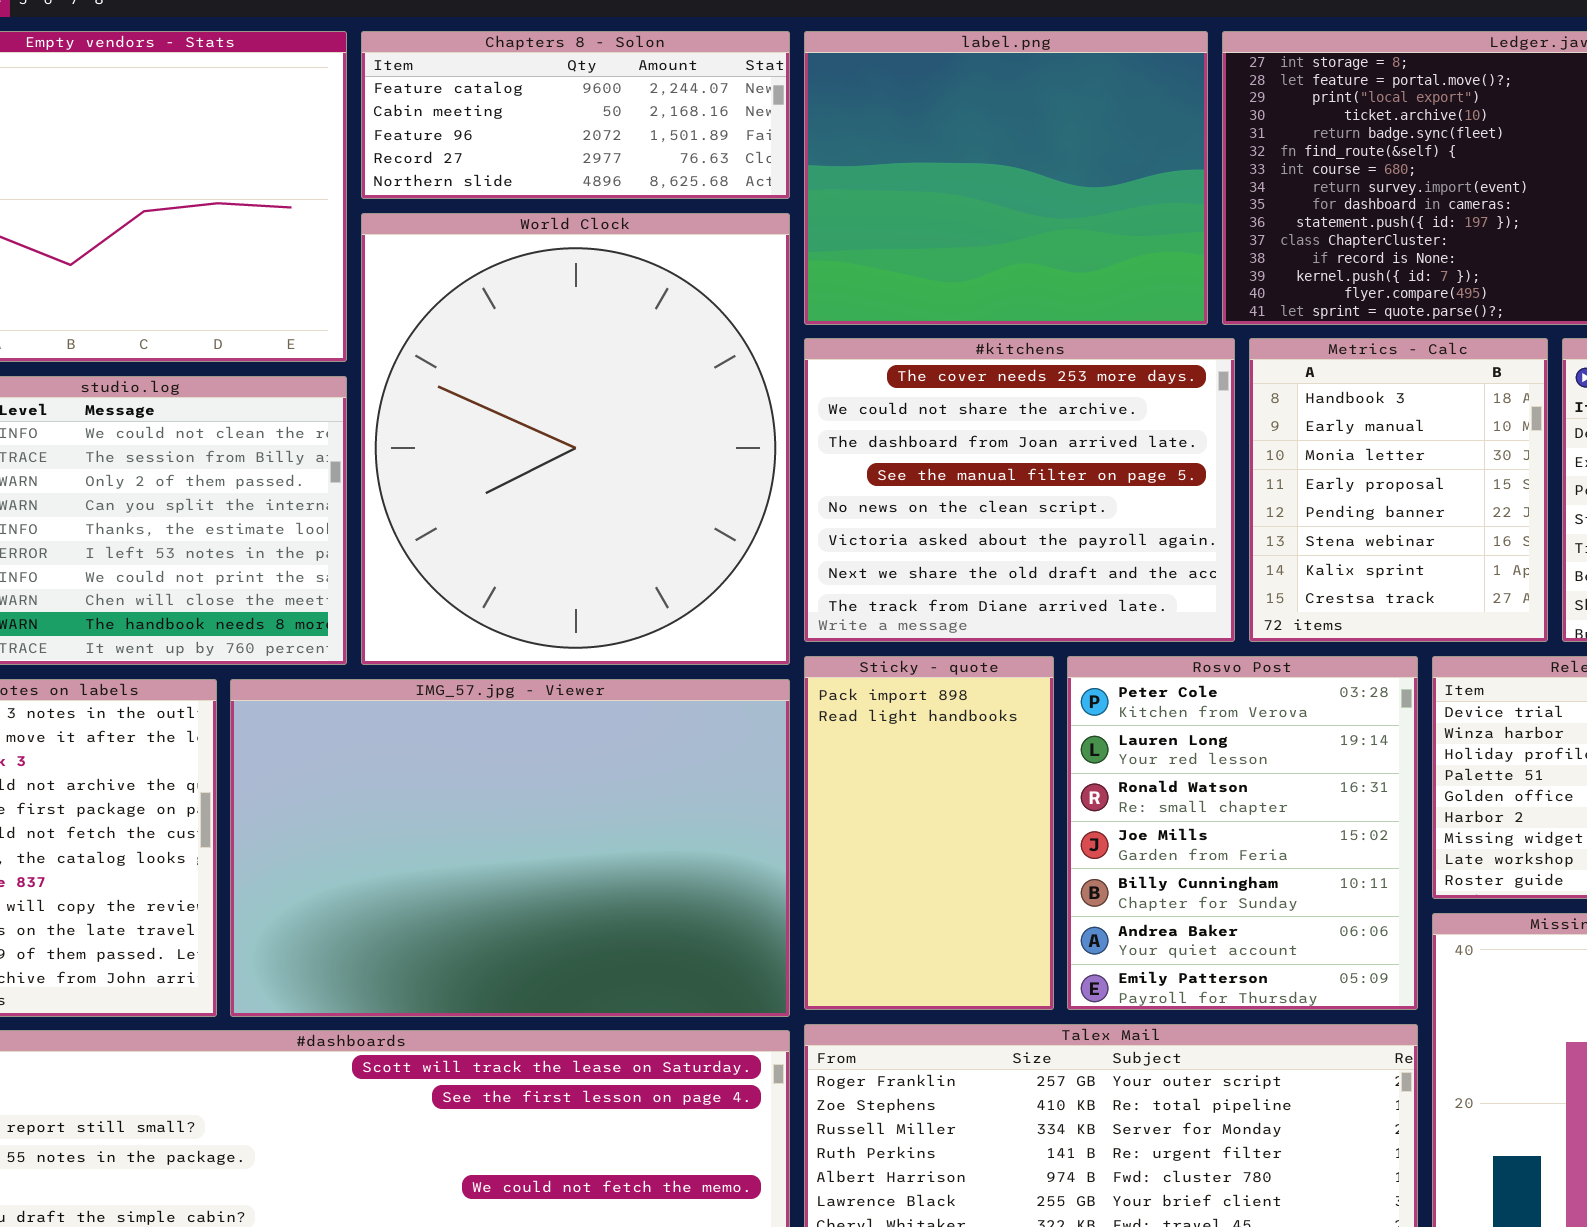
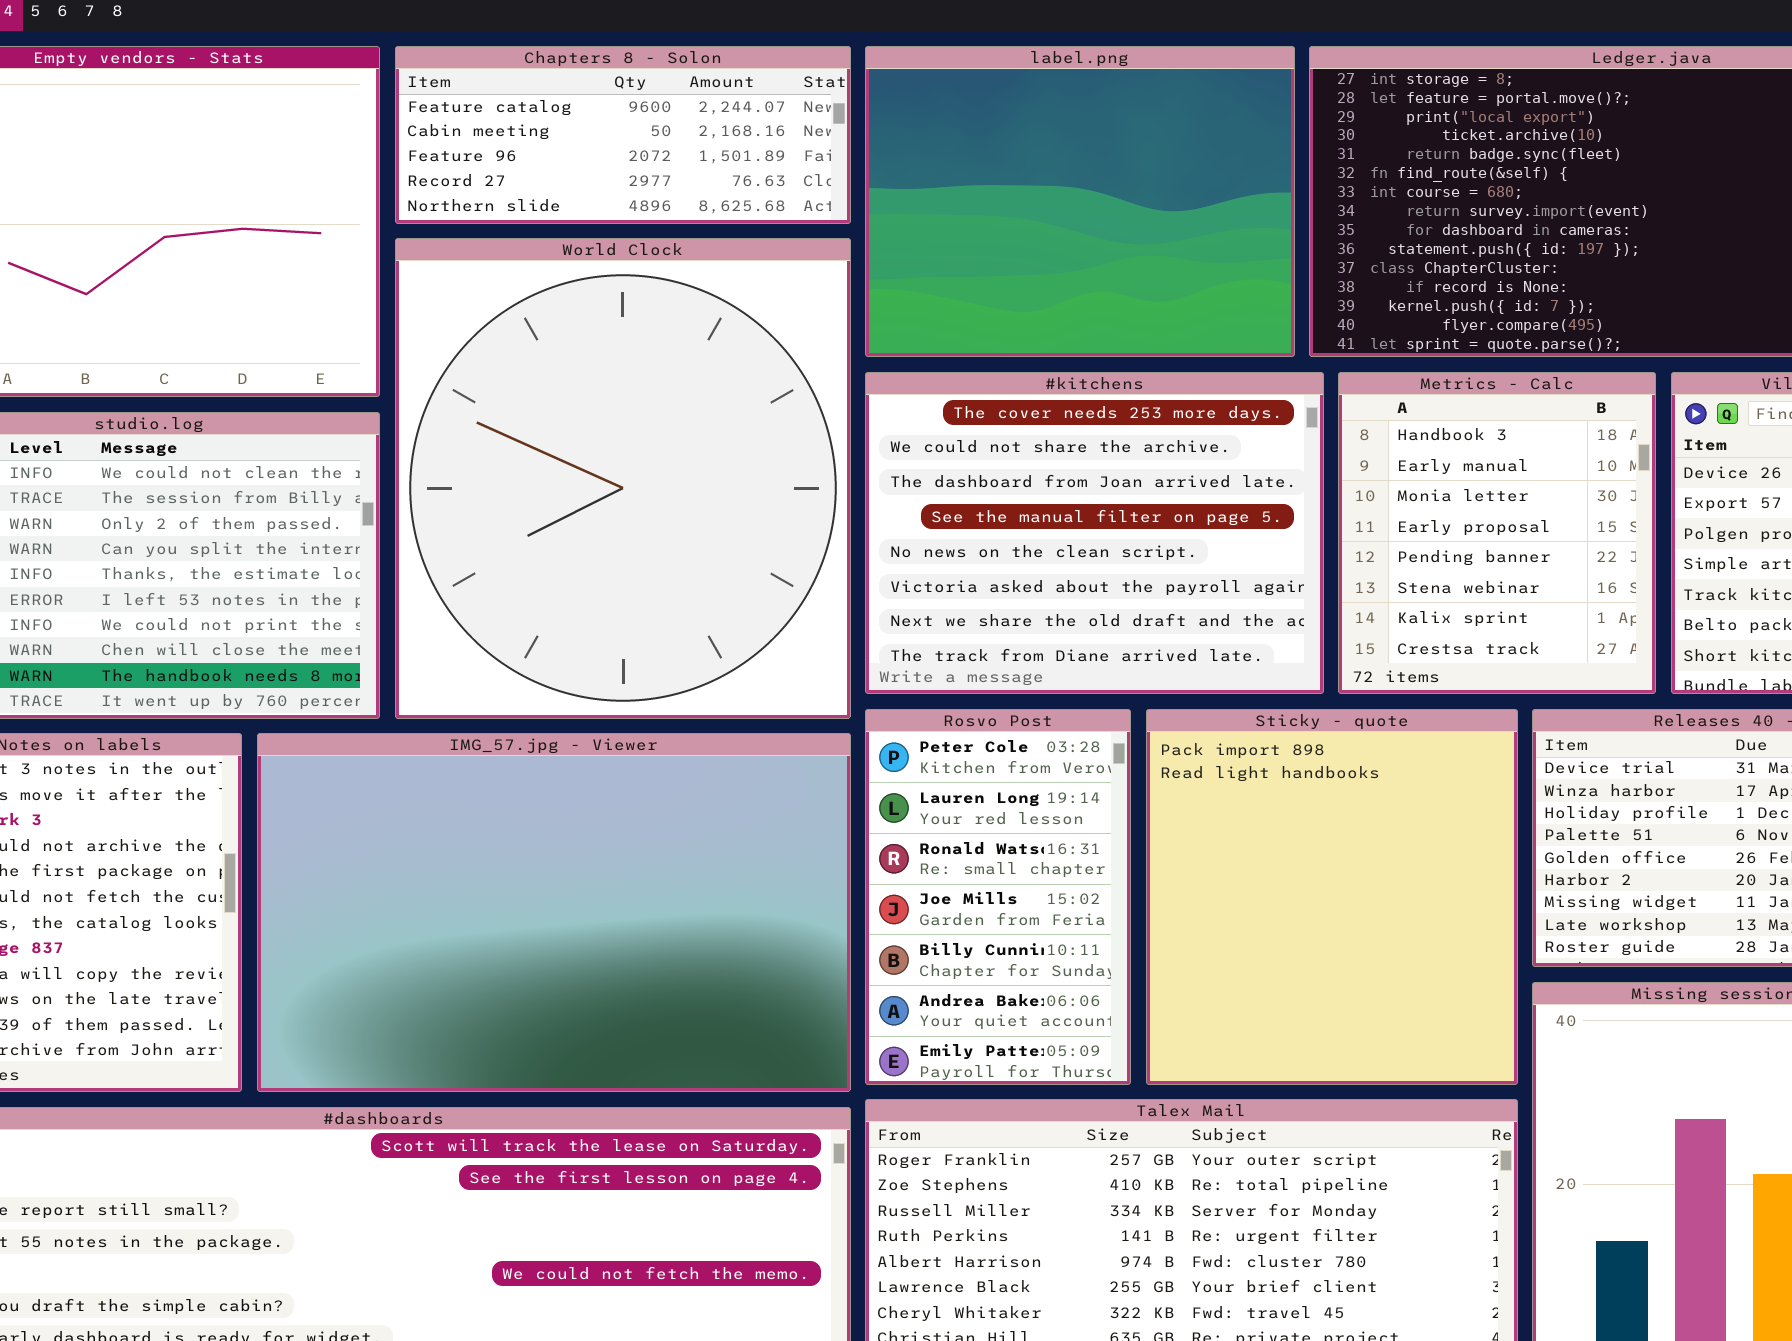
Sticky - quote: [804,656,1054,1010] -> [1146,709,1518,1085], moved, resized
Rosvo Post: [1067,656,1418,1010] -> [865,709,1131,1085], moved, resized

